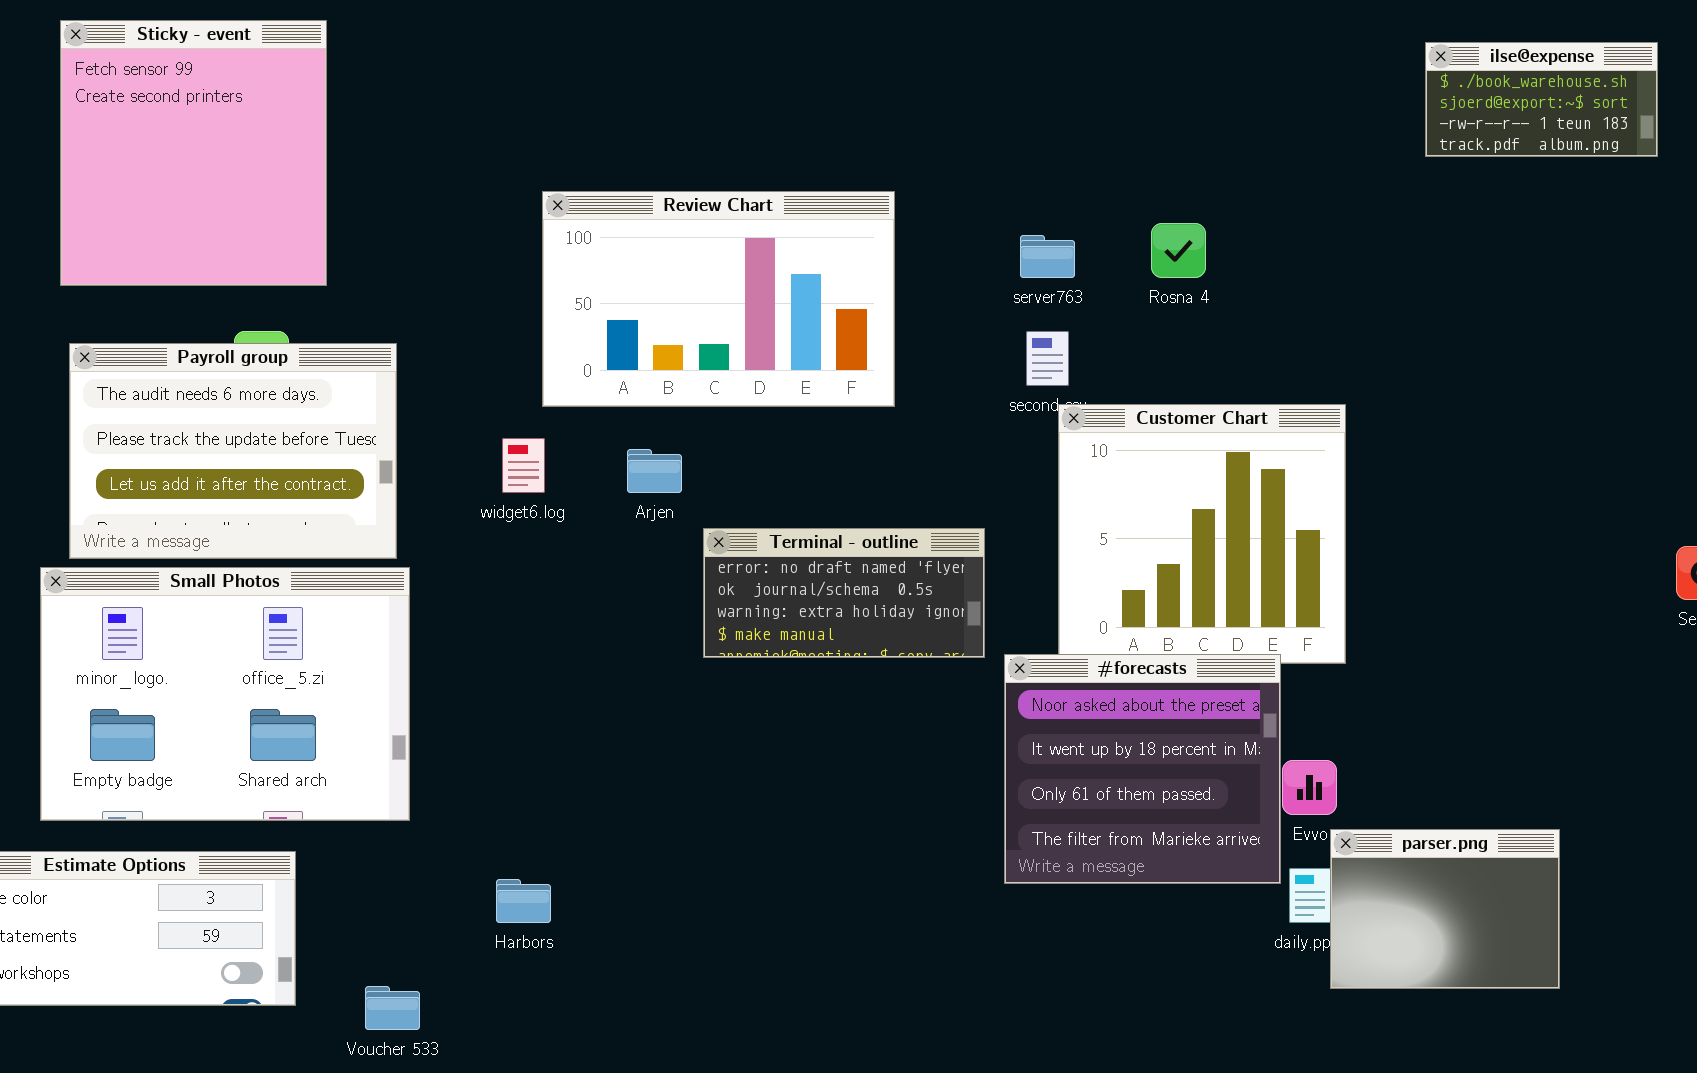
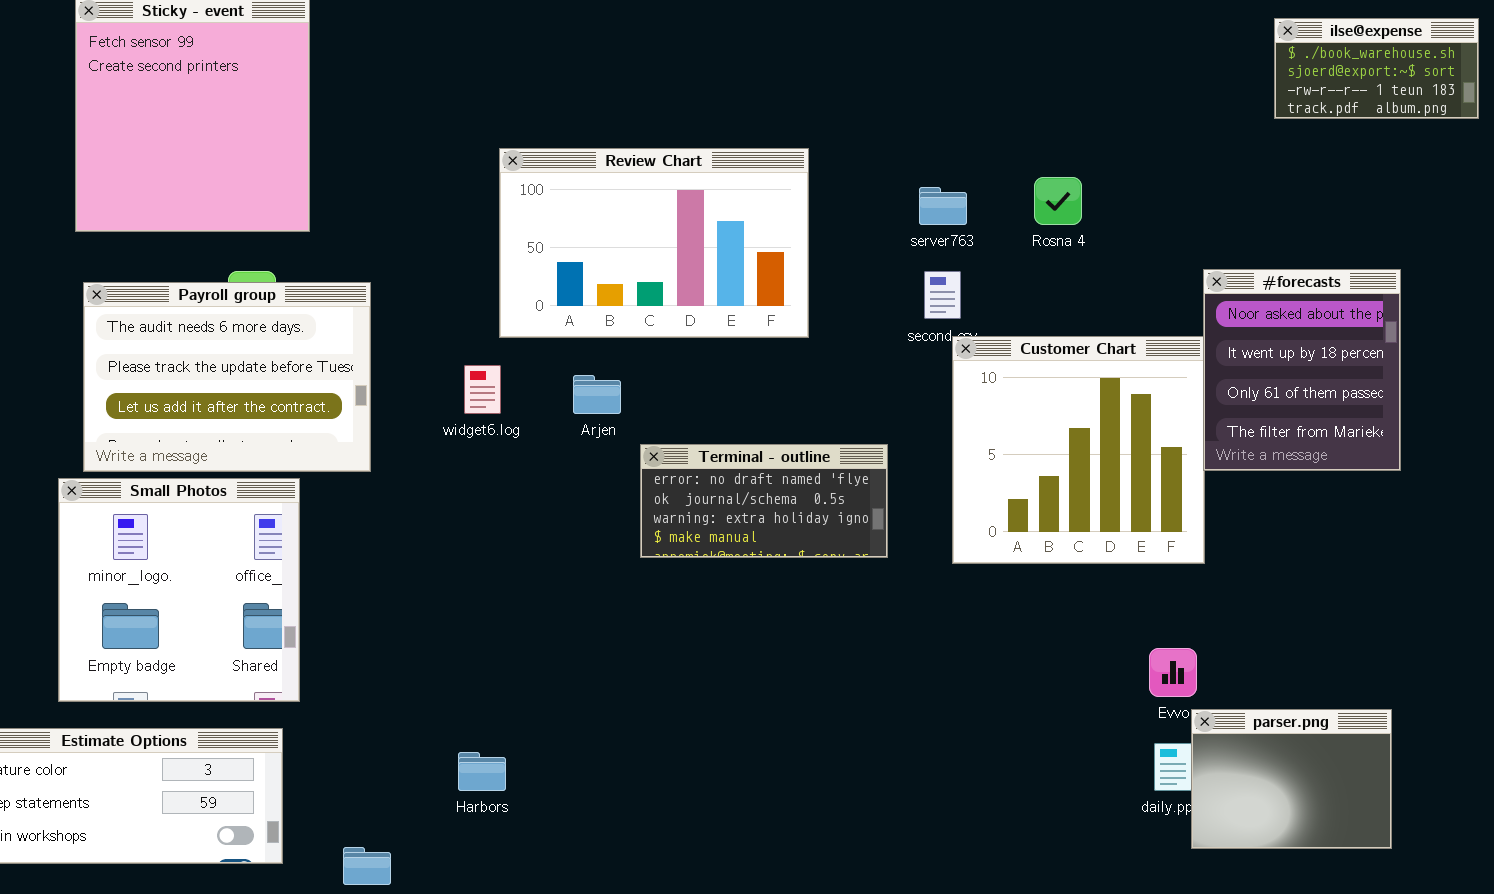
Small Photos: [40,567,410,821] -> [58,478,300,702], resized
#forecasts: [1004,654,1281,884] -> [1203,269,1401,471], moved, resized

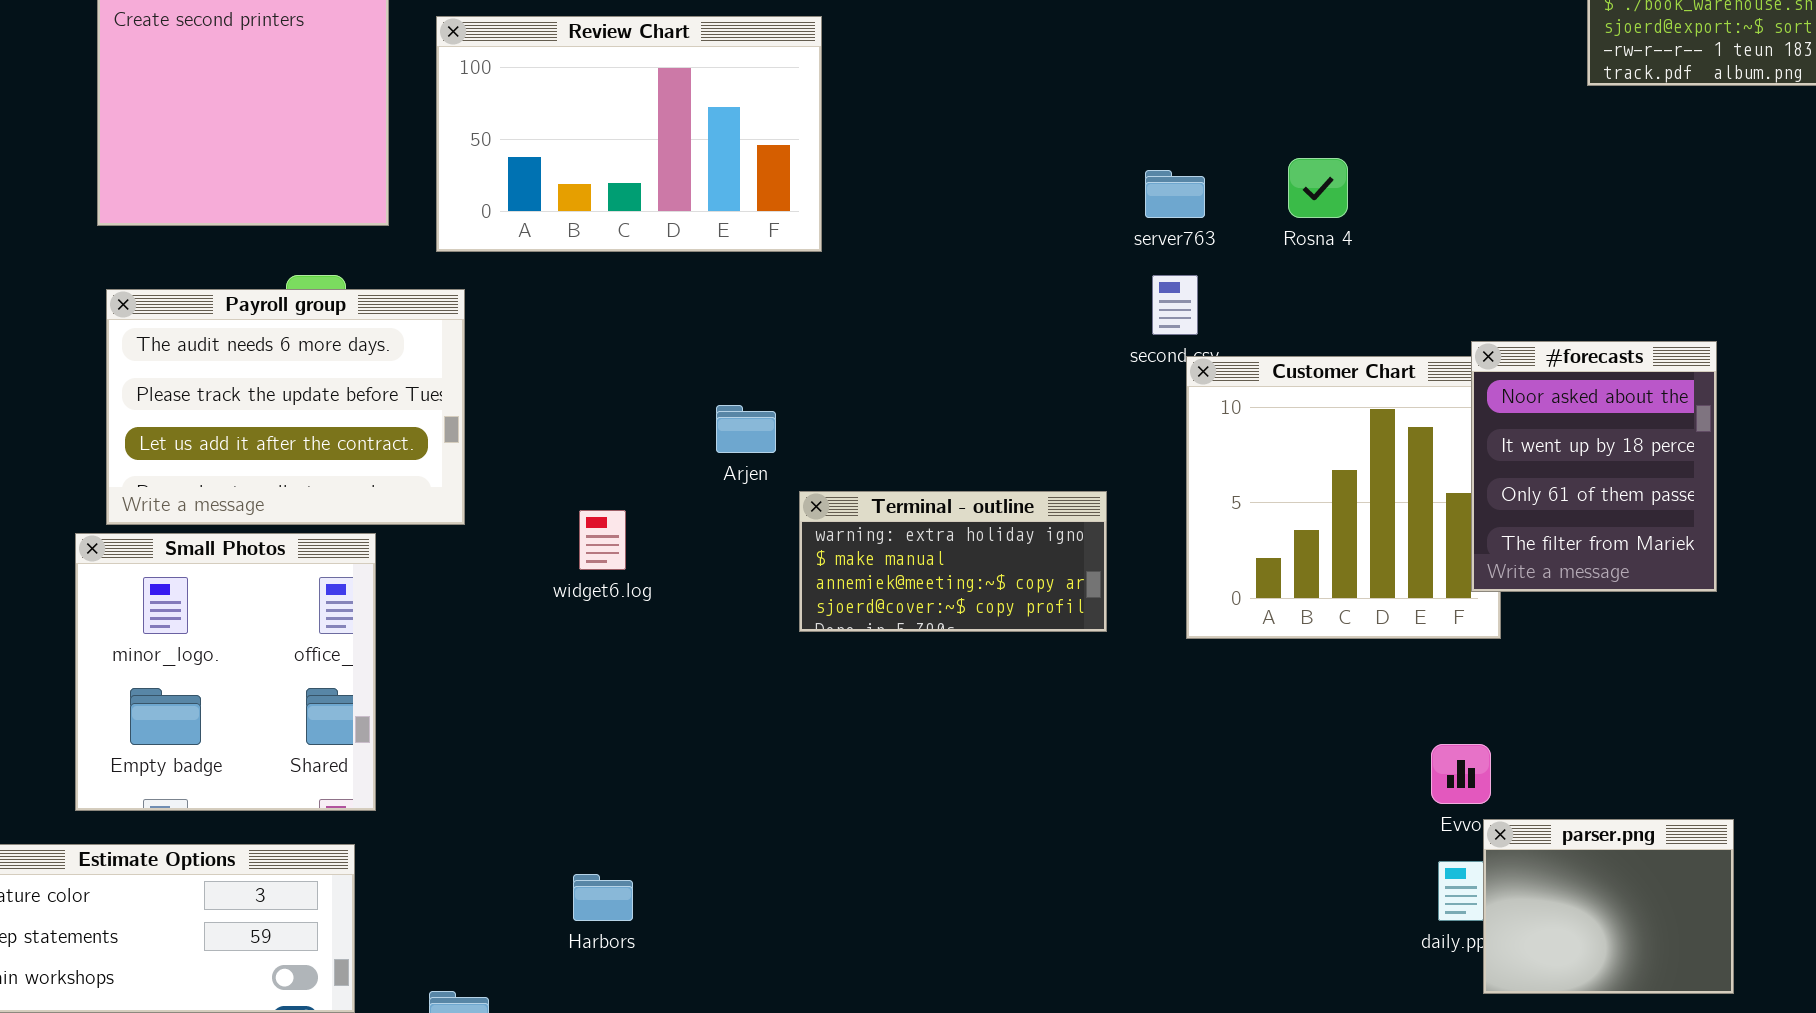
Review Chart: [499,148,809,338] -> [436,16,822,252], moved
#forecasts: [1203,269,1401,471] -> [1471,341,1717,592], moved
widget6.log: [464,365,501,414] -> [579,510,626,570], moved
Terminal - outline: [640,444,888,558] -> [799,491,1107,632], scrolled down 2 rows

